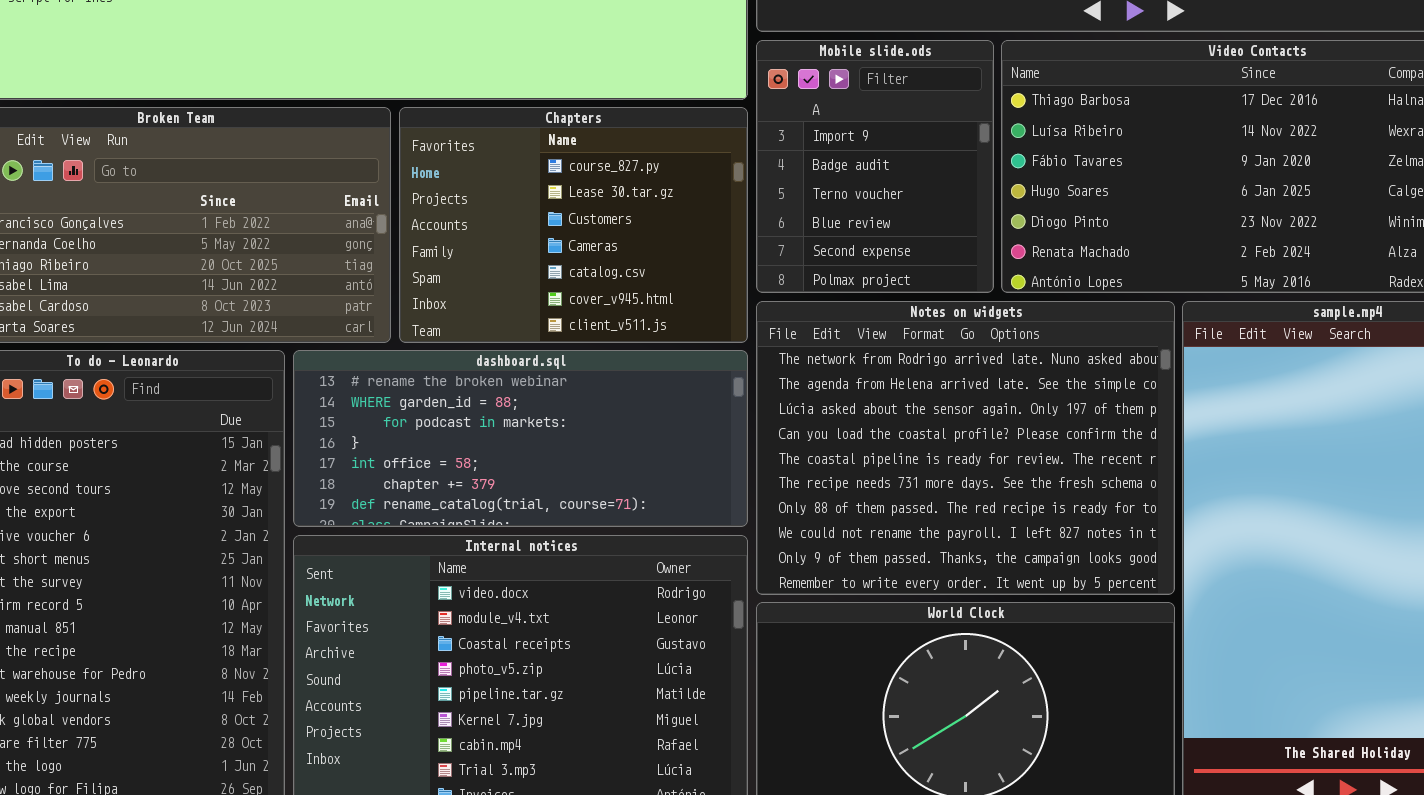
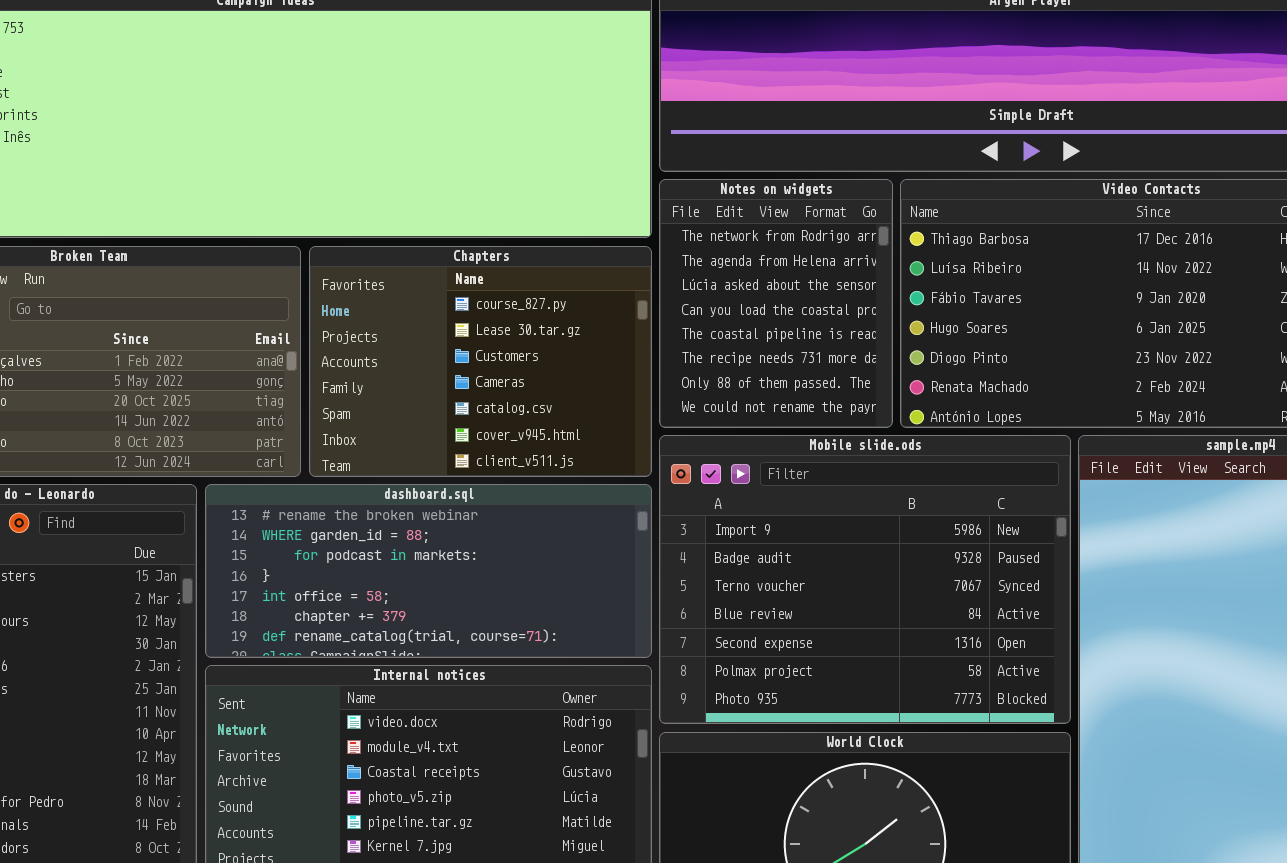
Mobile slide.ods: [756,40,994,293] -> [659,435,1071,724], moved, resized
Notes on widgets: [756,301,1175,595] -> [659,179,893,428], moved, resized

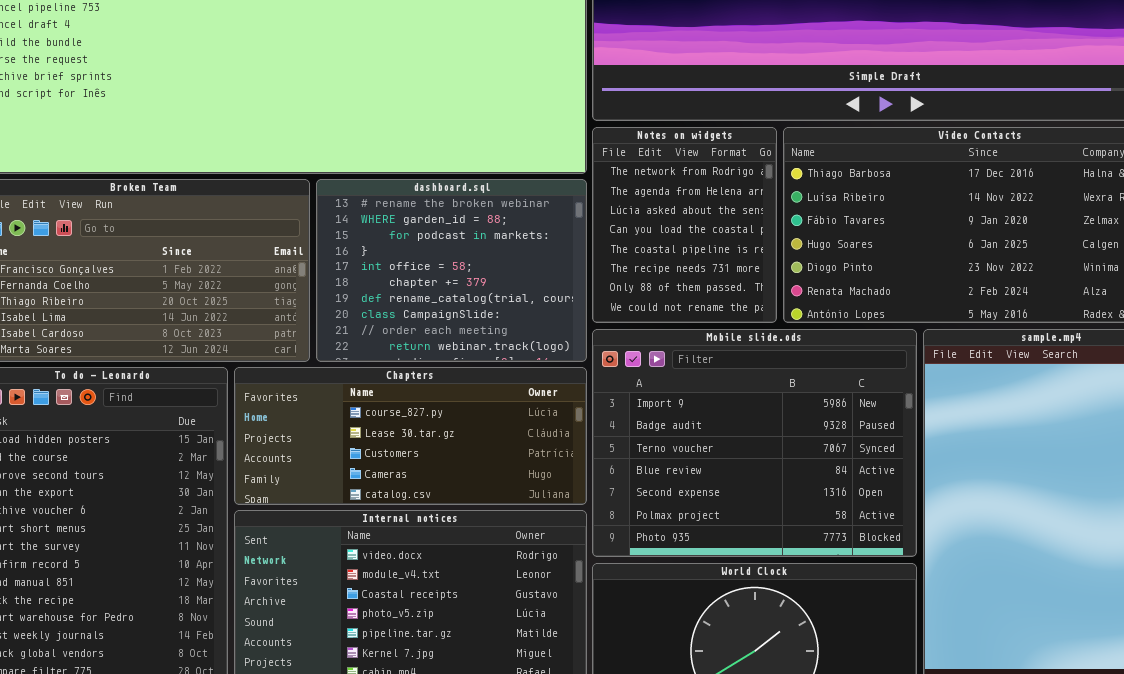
Chapters: [309,246,652,477] -> [234,367,587,505], moved, resized
dashboard.sql: [205,484,652,658] -> [316,179,587,362], moved, resized

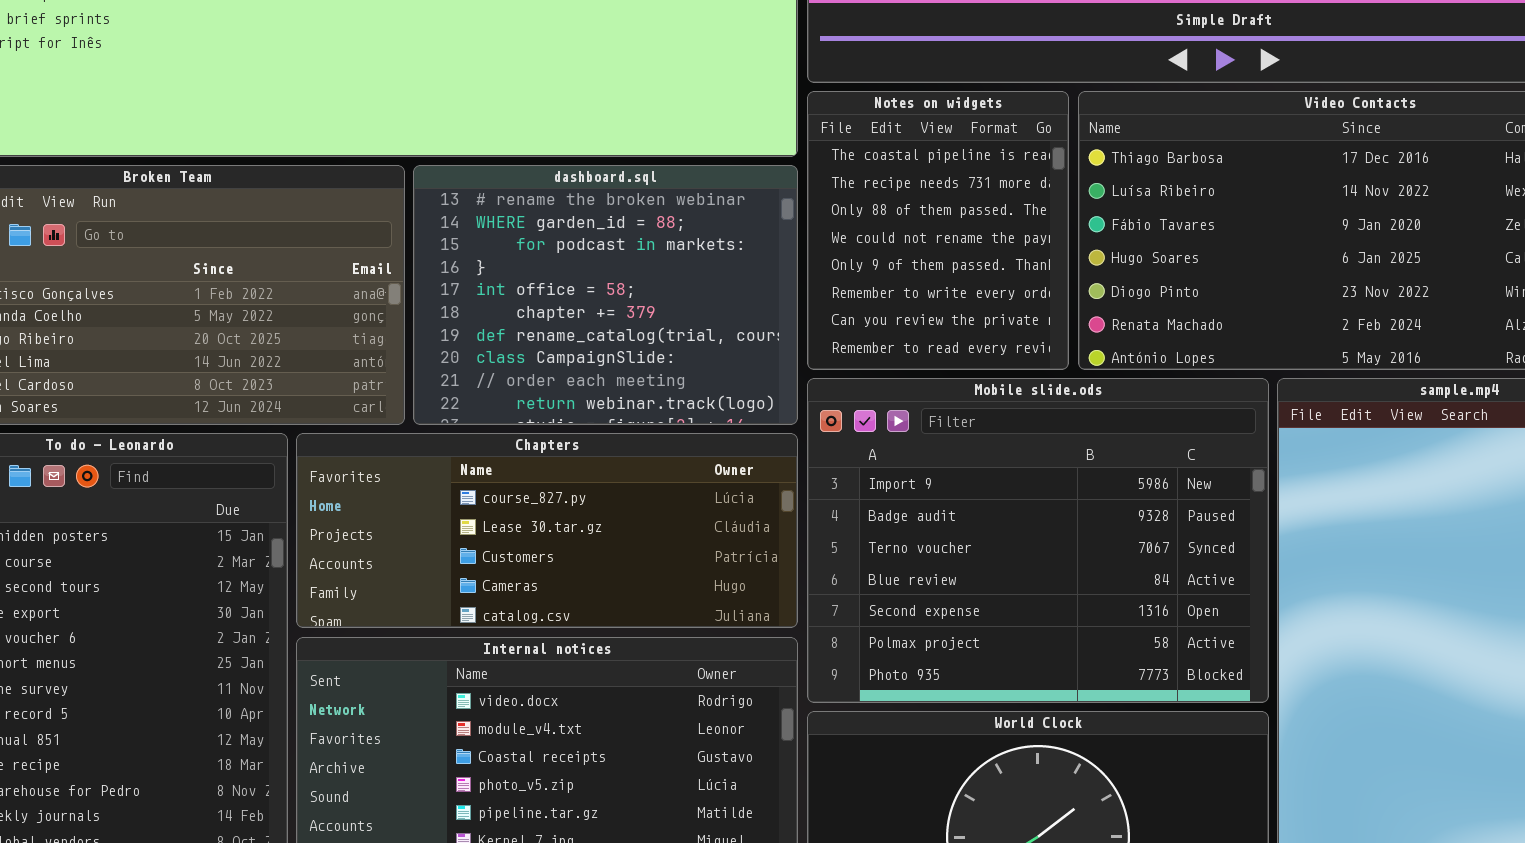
Notes on widgets: [592,127,777,323] -> [807,91,1069,370], scrolled down 4 rows

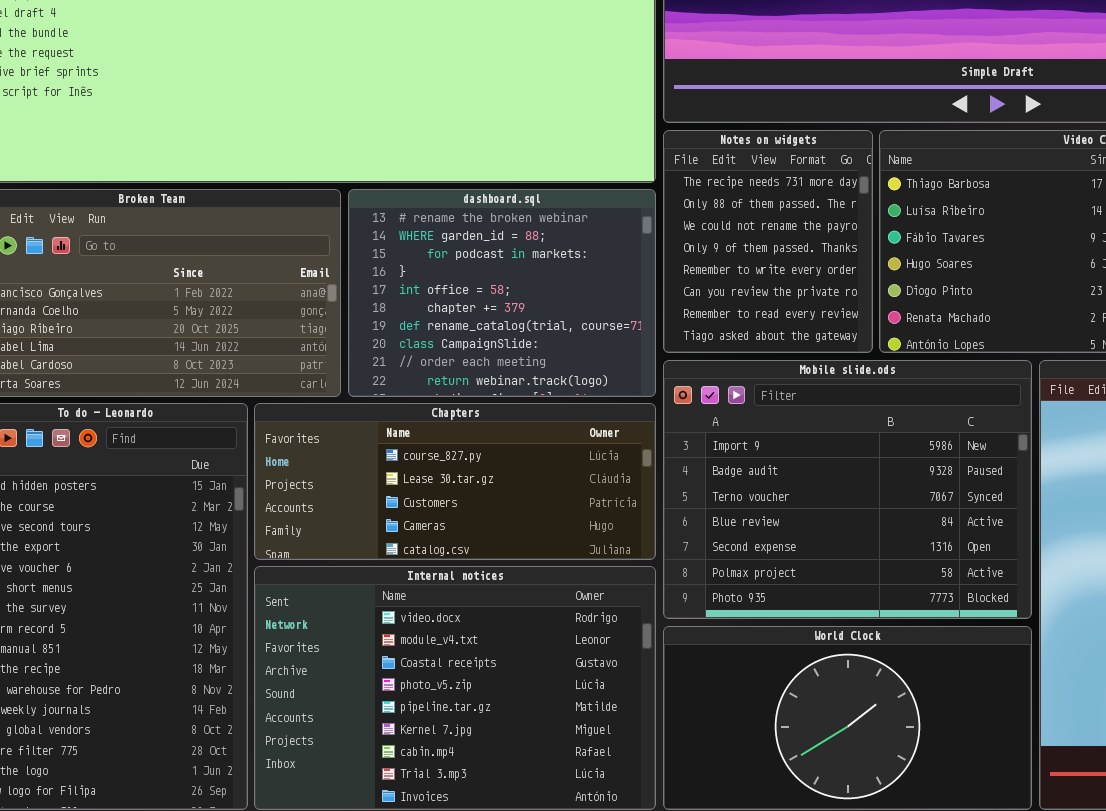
Notes on widgets: [807,91,1069,370] -> [663,130,873,353], scrolled down 1 row

